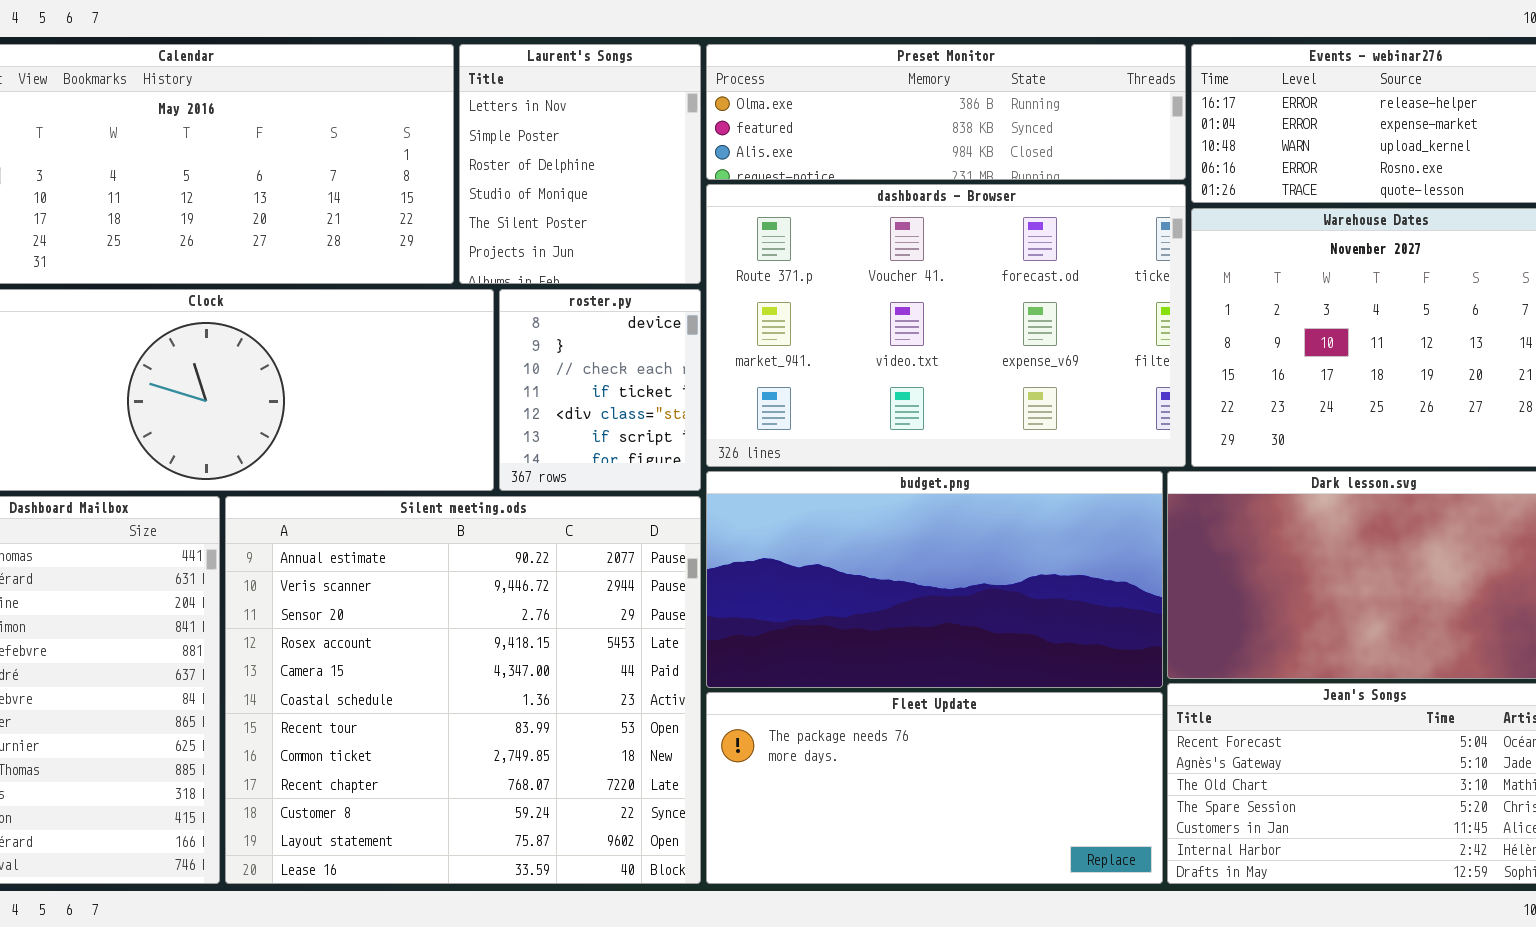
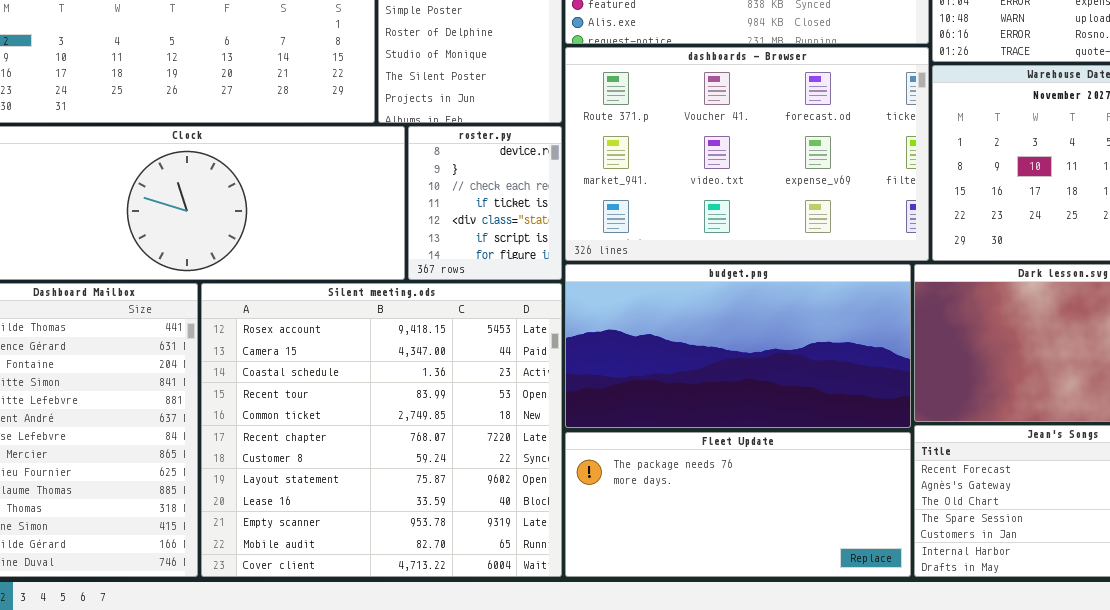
Silent meeting.ods: [225,496,701,884] -> [201,283,562,577], scrolled down 3 rows

